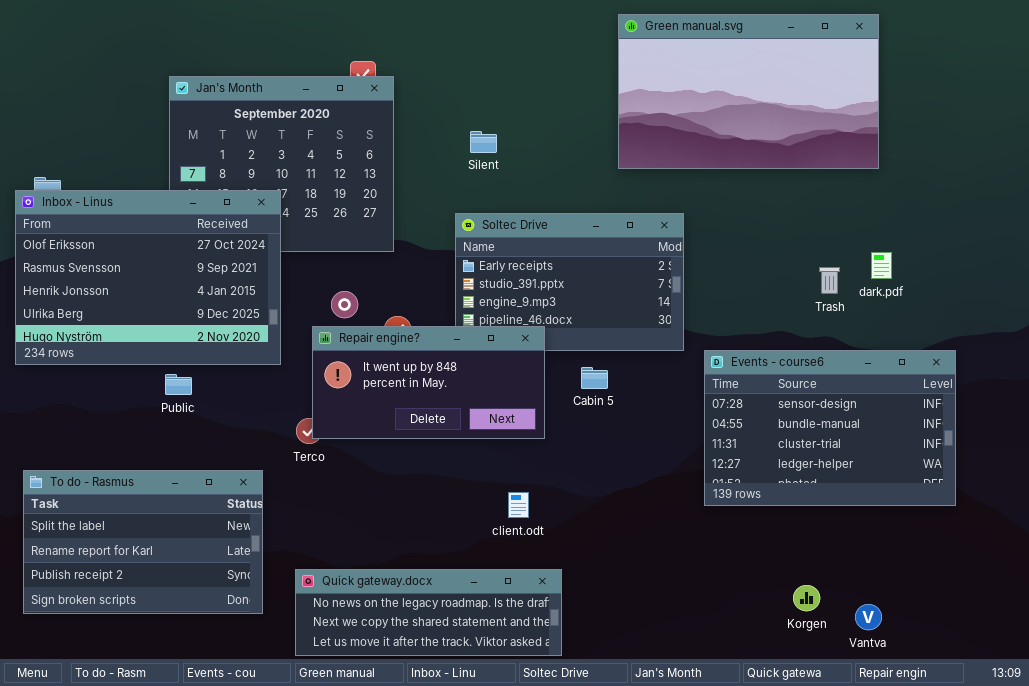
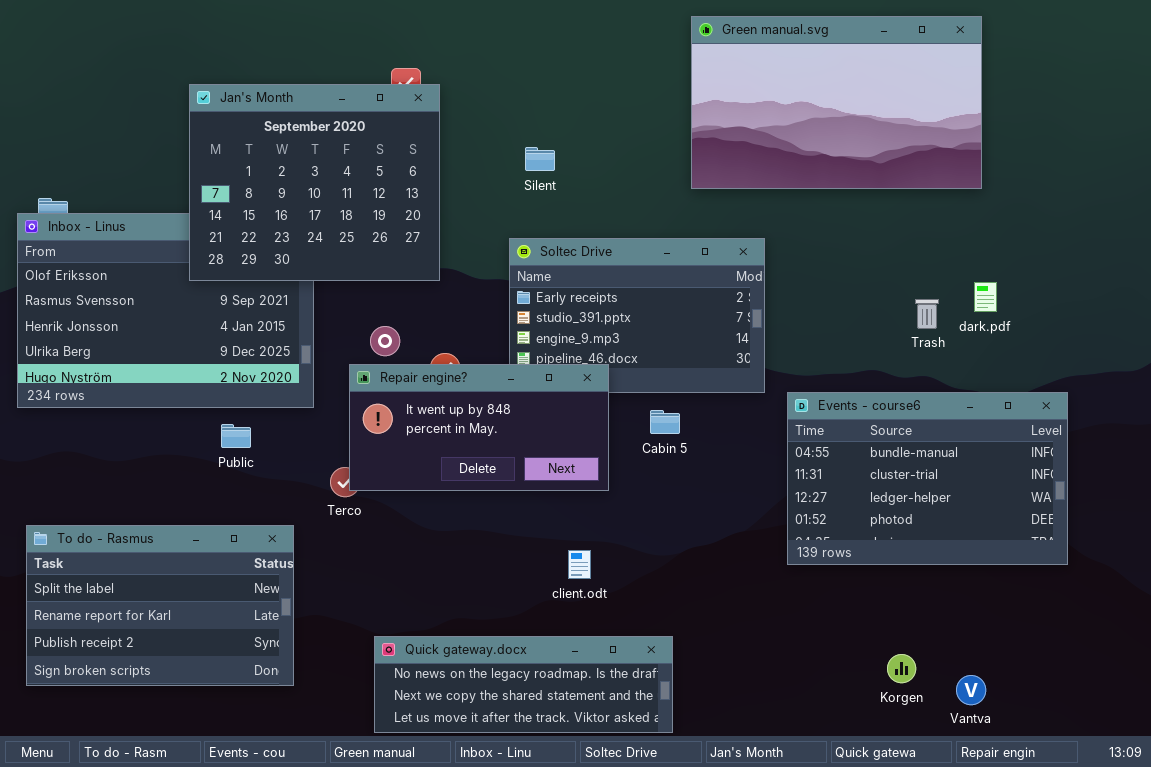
Jan's Month: [169,76,394,252] -> [189,84,440,281], raised
Events - course6: [704,350,956,506] -> [787,392,1068,565], scrolled down 1 row
Public: [165,374,192,395] -> [221,424,251,448], moved
Quick gateway.docx: [295,569,562,656] -> [374,636,673,733], moved

